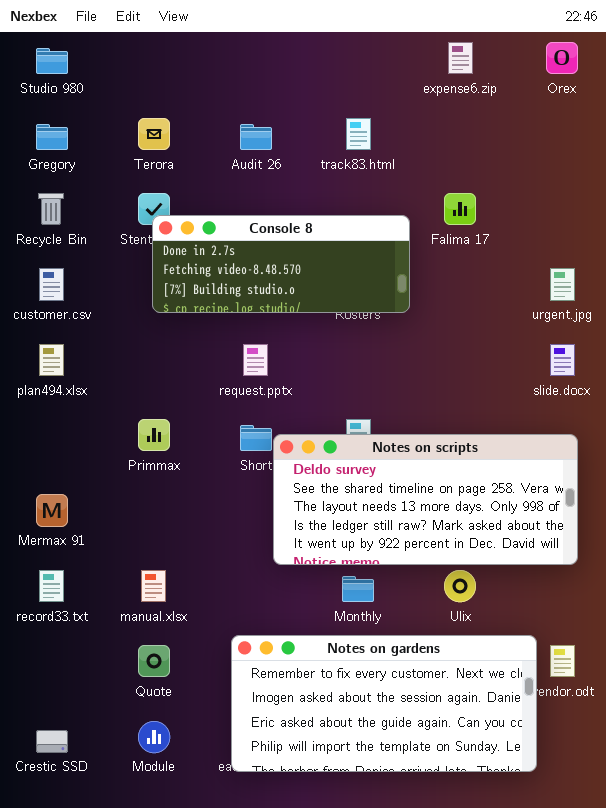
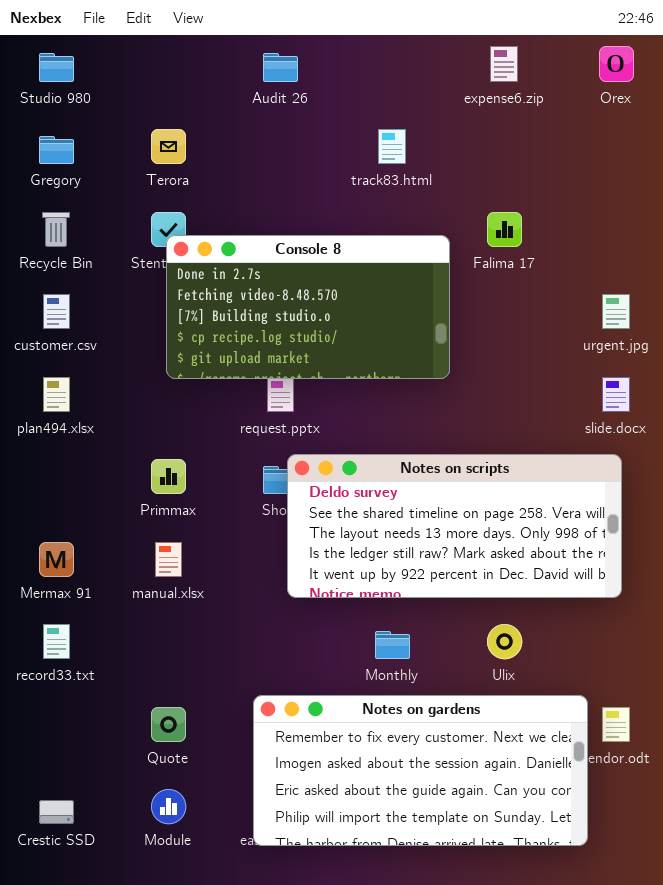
Audit 26: [240,124,272,150] -> [263,53,298,82], moved
Console 8: [152,215,410,313] -> [166,235,450,379], resized
Notes on scripts: [273,434,578,565] -> [287,454,622,598], moved
manual.xlsx: [141,570,166,602] -> [155,542,182,577], moved

